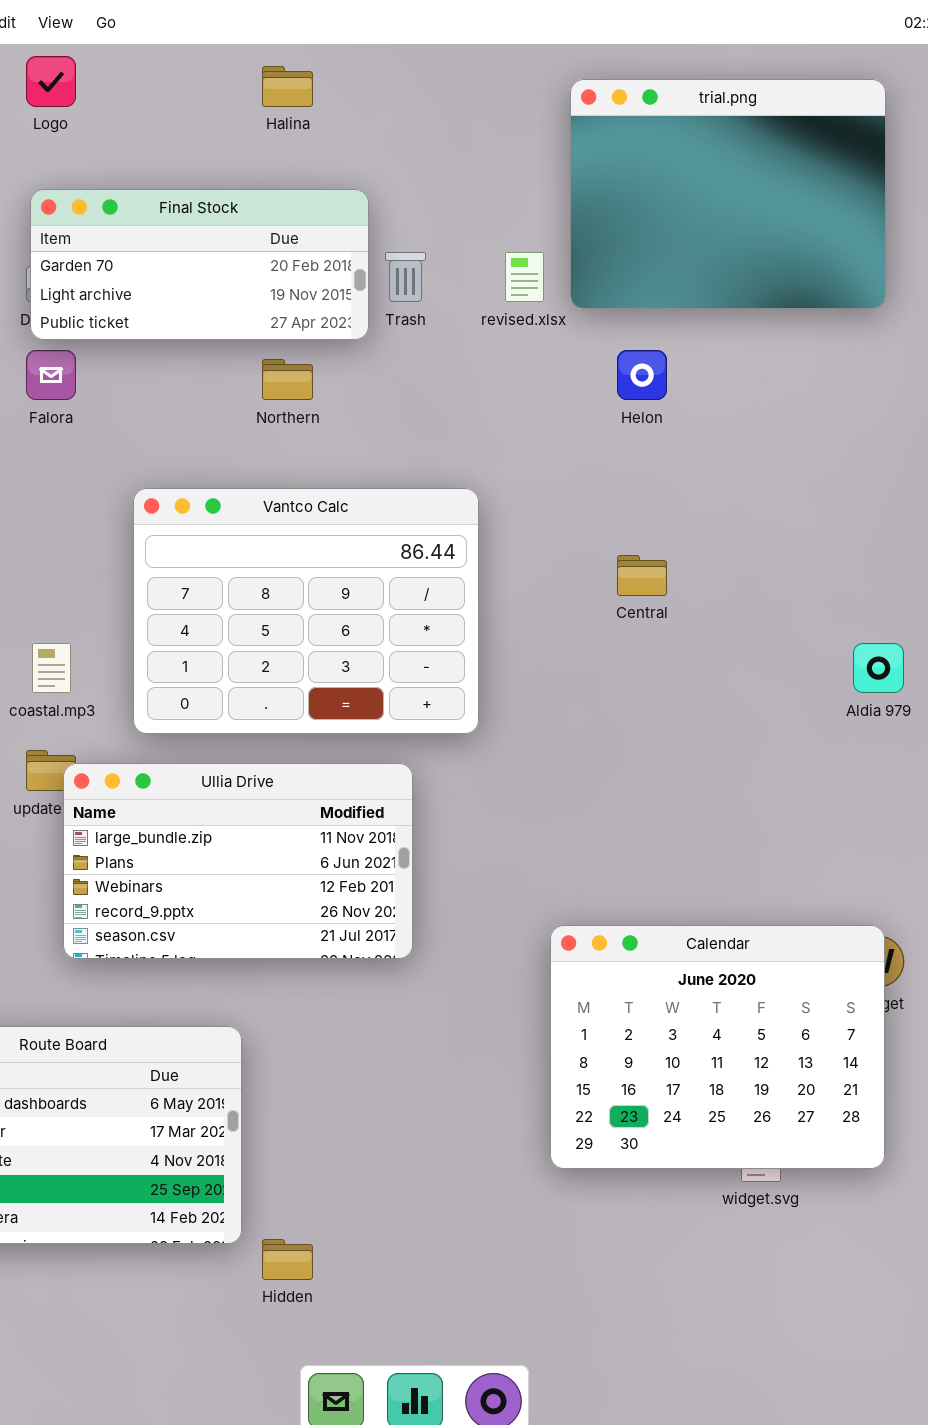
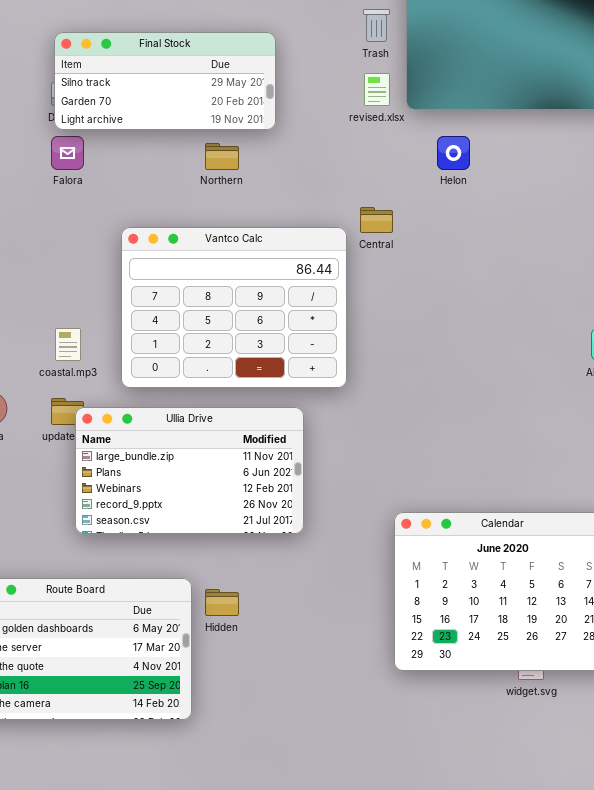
Final Stock: [30,189,369,340] -> [54,32,276,130], scrolled up 1 row
Trash: [385,252,426,302] -> [363,9,390,42], moved
Central: [617,555,667,596] -> [360,207,393,233], moved
Hidden: [262,1239,313,1280] -> [205,589,239,616], moved

